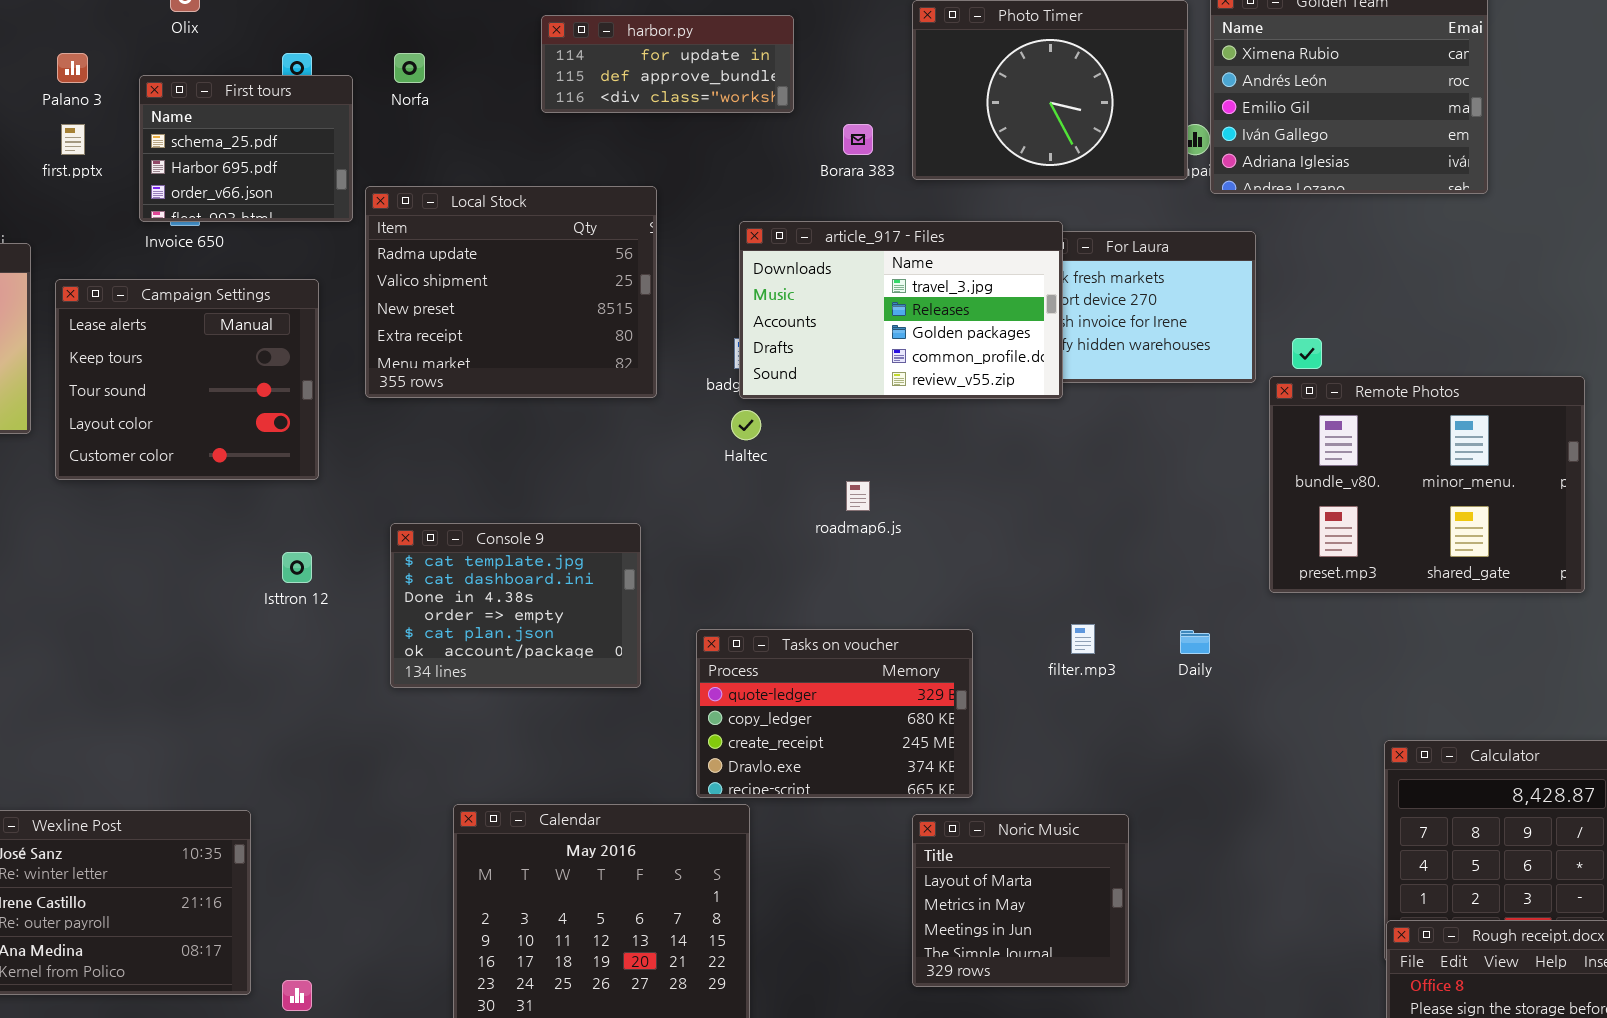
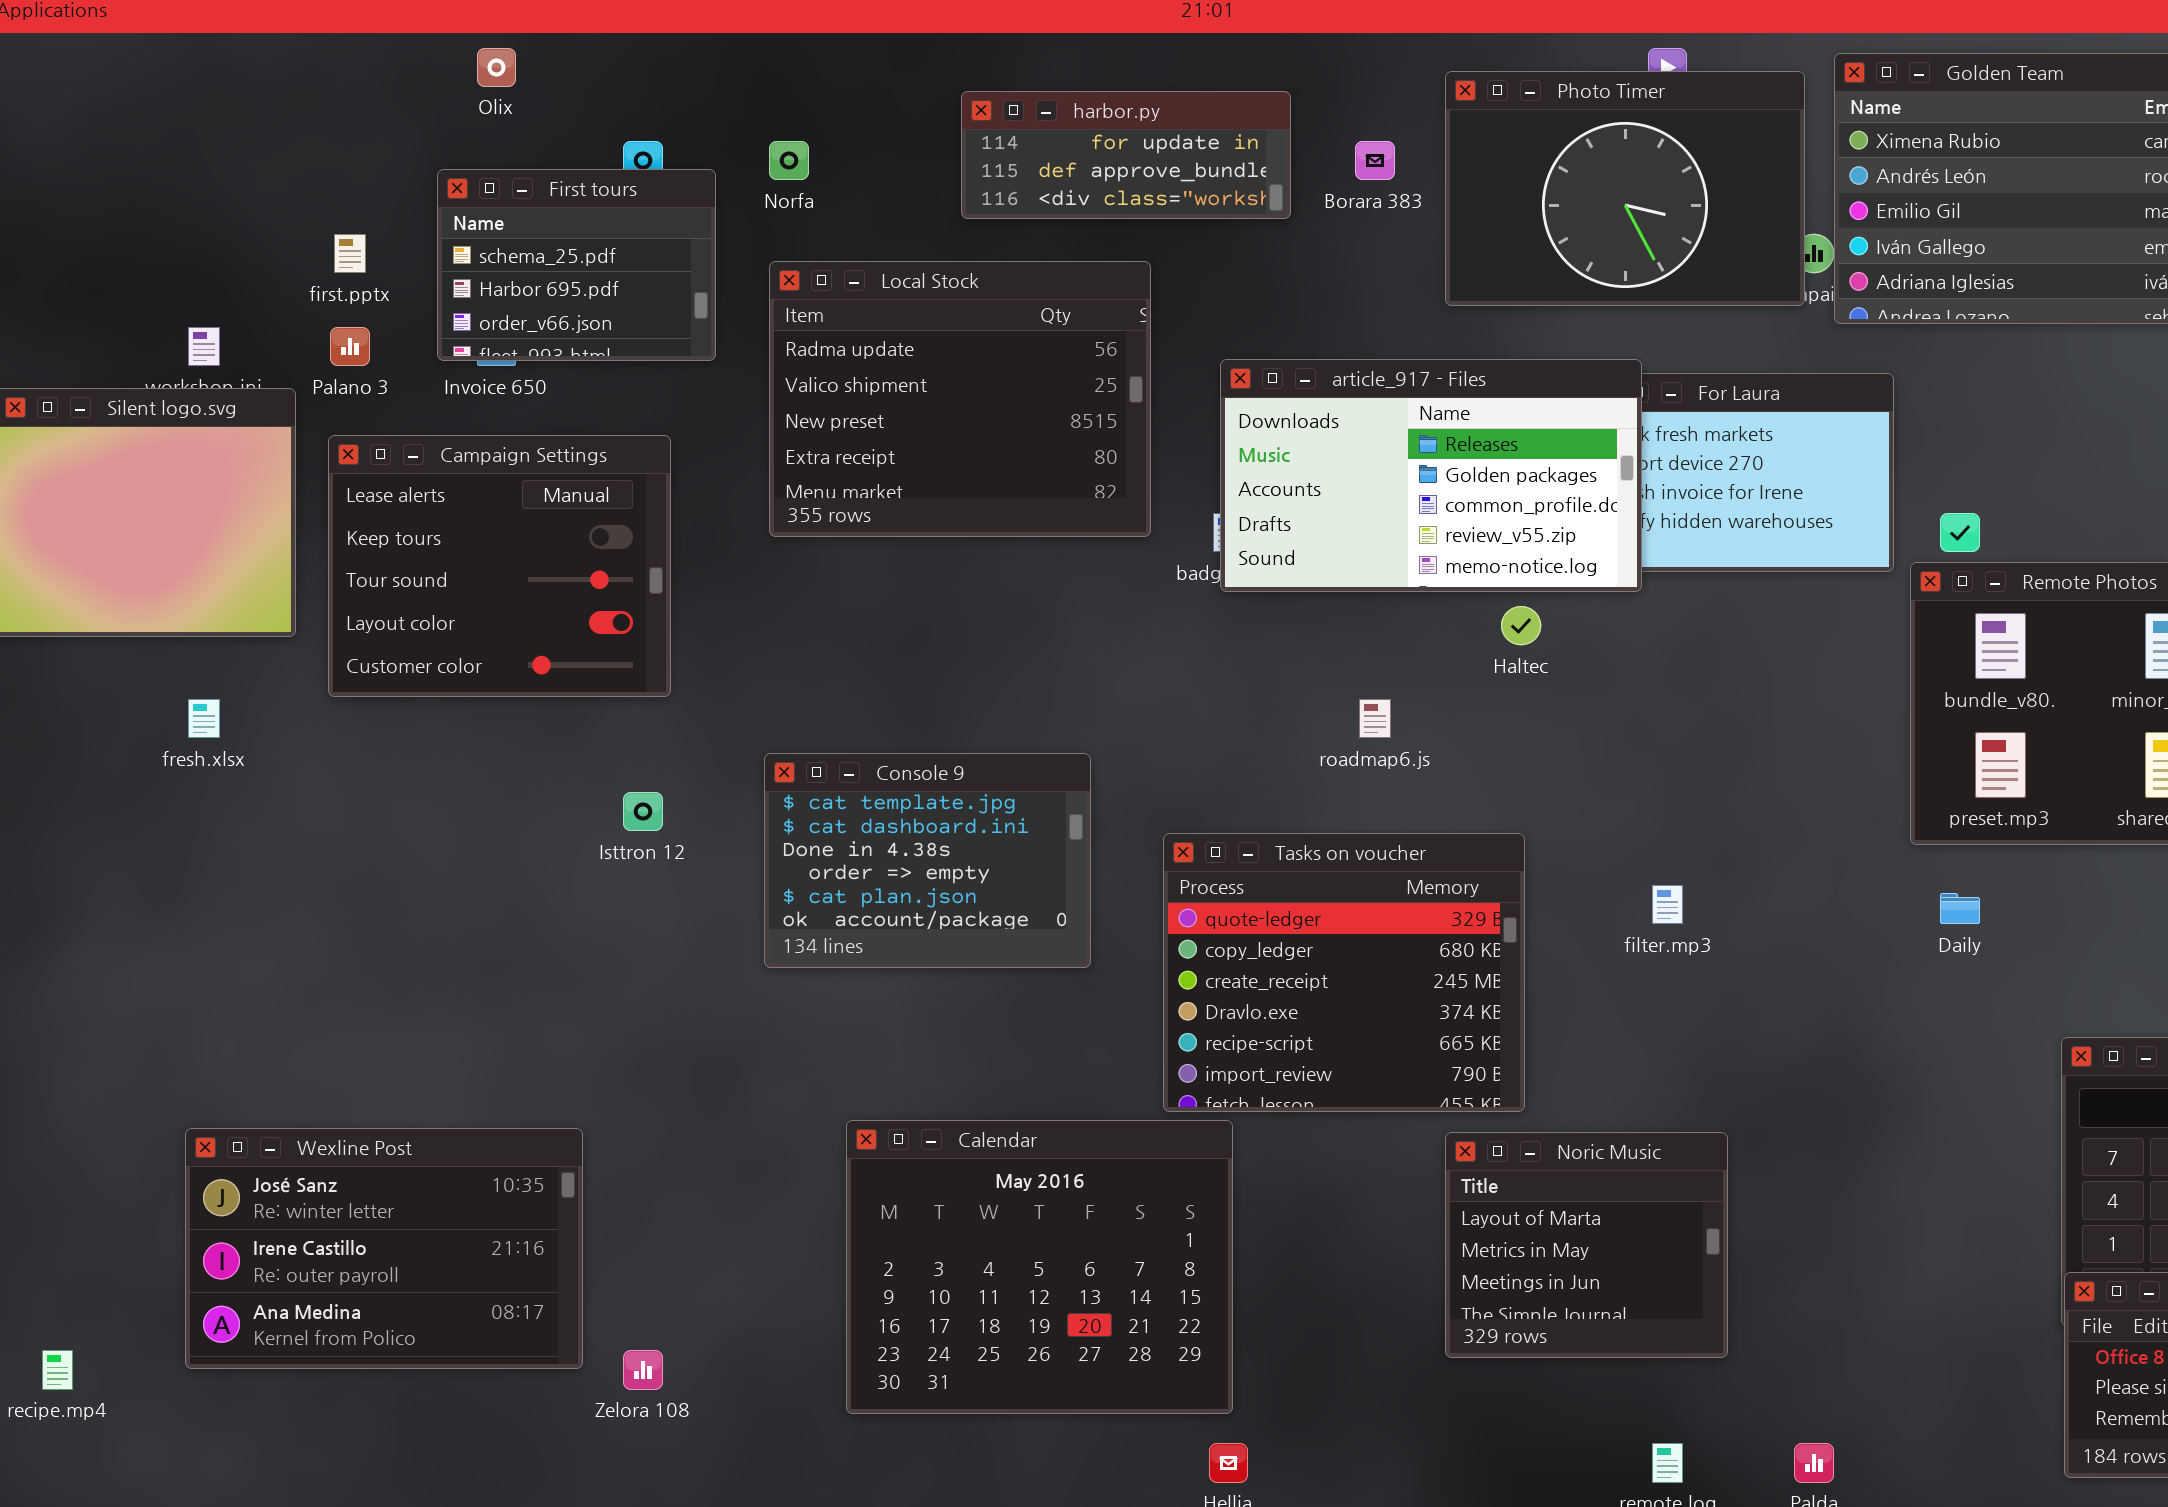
Palano 3: [57,53,88,83] -> [330,327,370,366], moved
Borara 383: [843,124,873,155] -> [1355,141,1395,180], moved
Local Stock: [365,186,657,398] -> [769,261,1151,537], moved
article_917 - Files: [739,221,1063,399] -> [1220,359,1642,592], scrolled down 1 row
Haltec: [731,410,761,440] -> [1501,606,1541,645], moved
Tasks on voucher: [696,629,973,798] -> [1163,833,1525,1112], resized
Daily: [1180,630,1210,654] -> [1940,893,1980,924], moved

